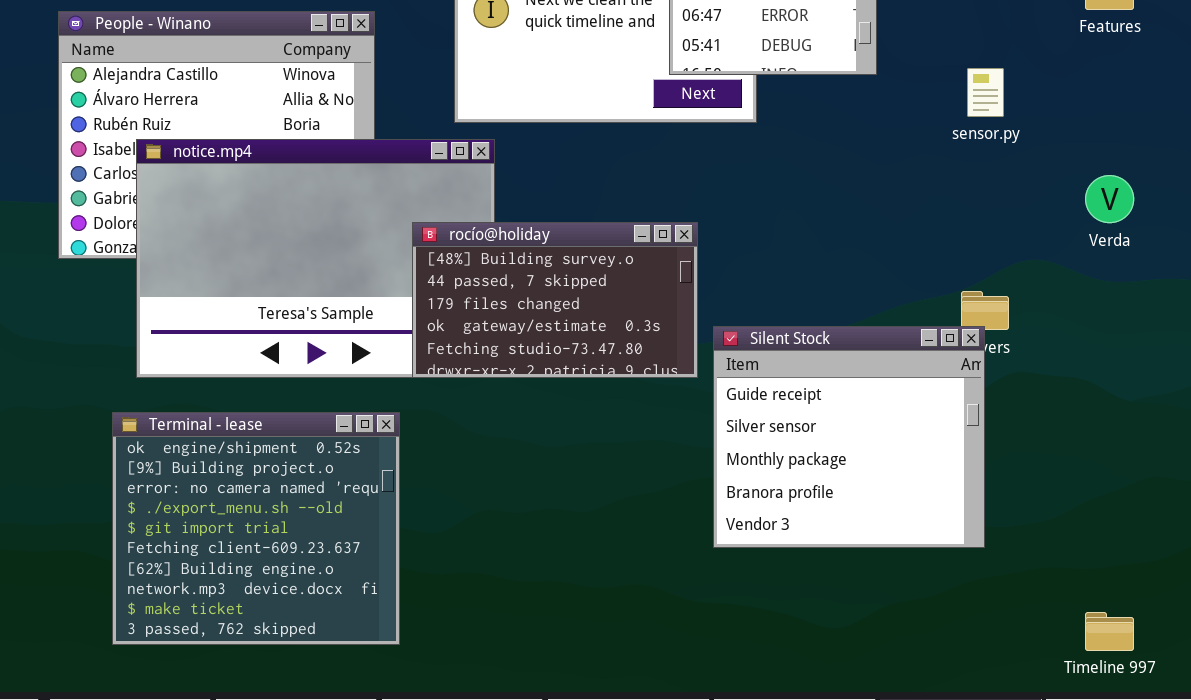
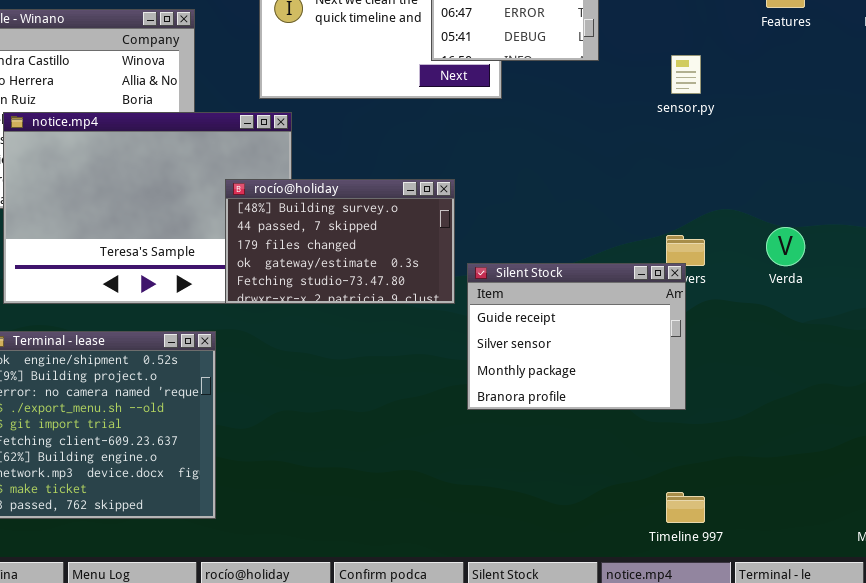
Verda: [1085,175,1134,223] -> [766,227,805,266], moved
Silent Stock: [713,326,985,548] -> [467,263,686,410], resized
Timeline 997: [1085,612,1134,651] -> [666,492,705,523], moved

